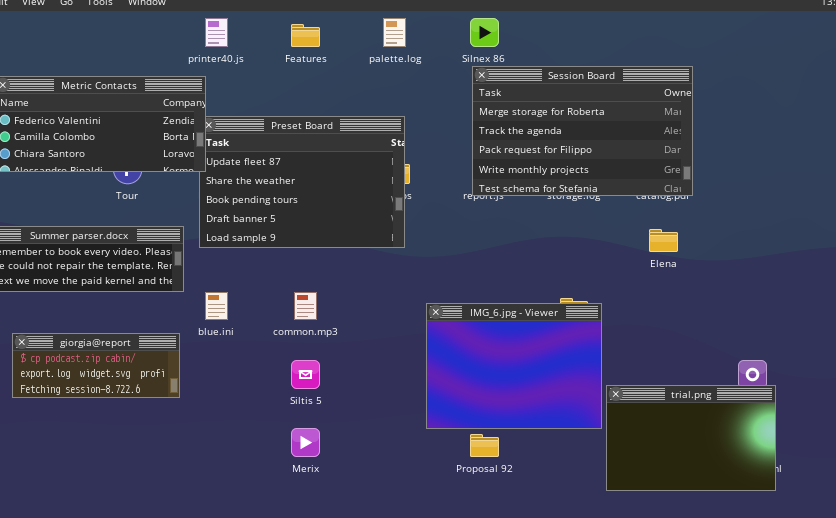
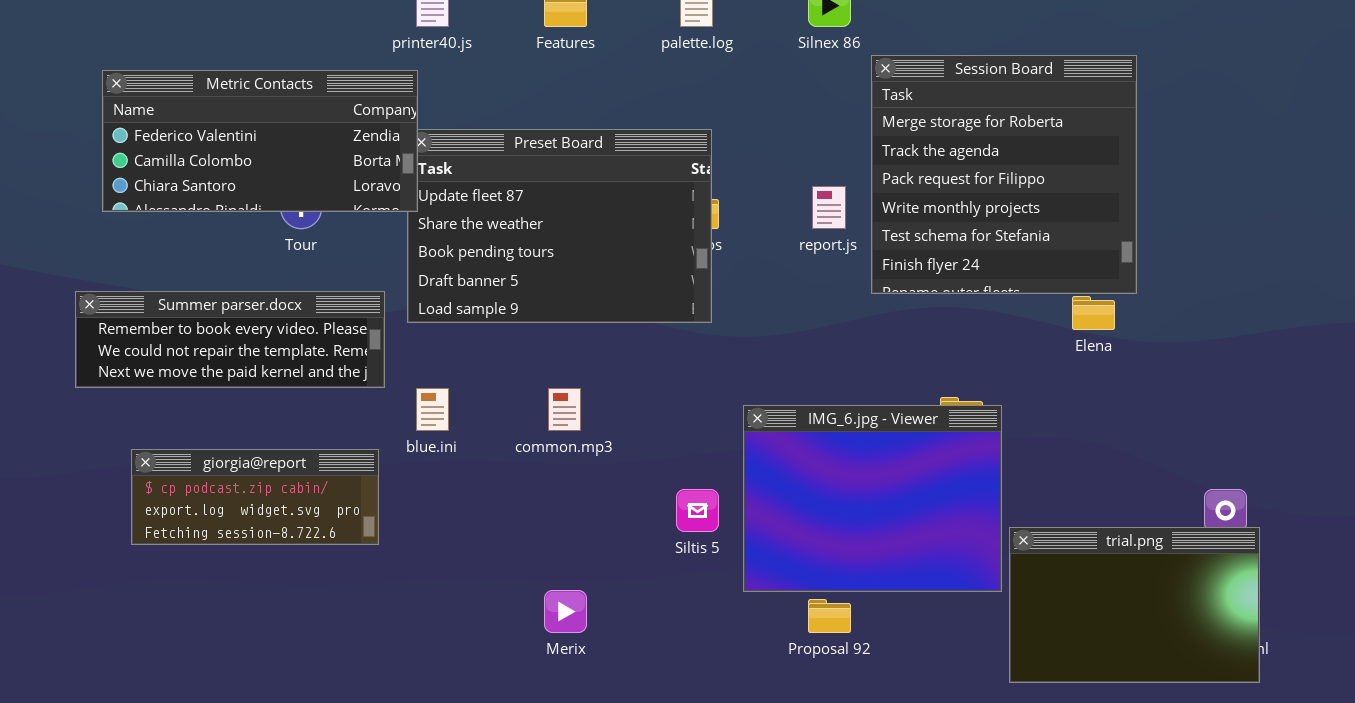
Session Board: [472,66,693,196] -> [871,55,1137,294], resized
Siltis 5: [291,360,320,389] -> [676,489,719,532], moved

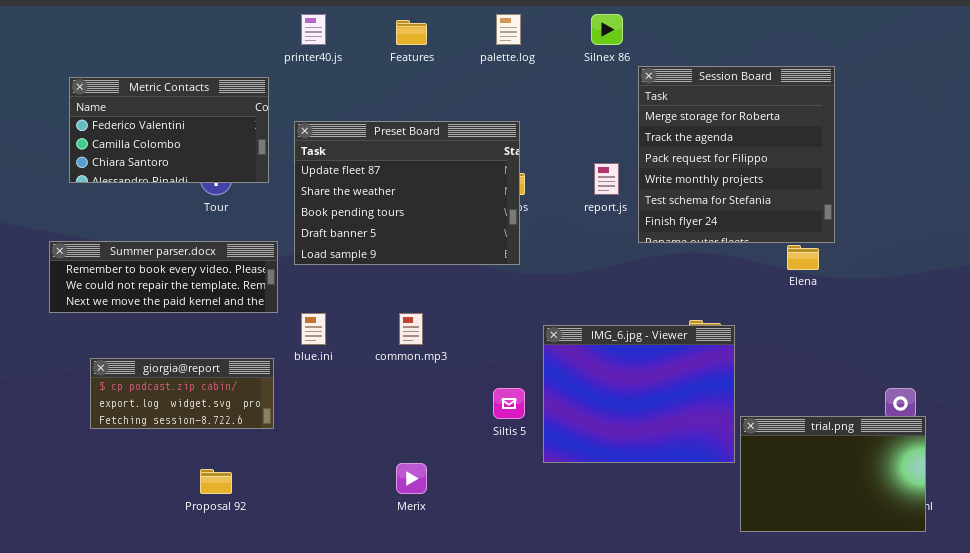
Metric Contacts: [102,70,418,212] -> [69,77,269,183], resized
Proposal 92: [808,599,851,633] -> [200,469,232,494], moved

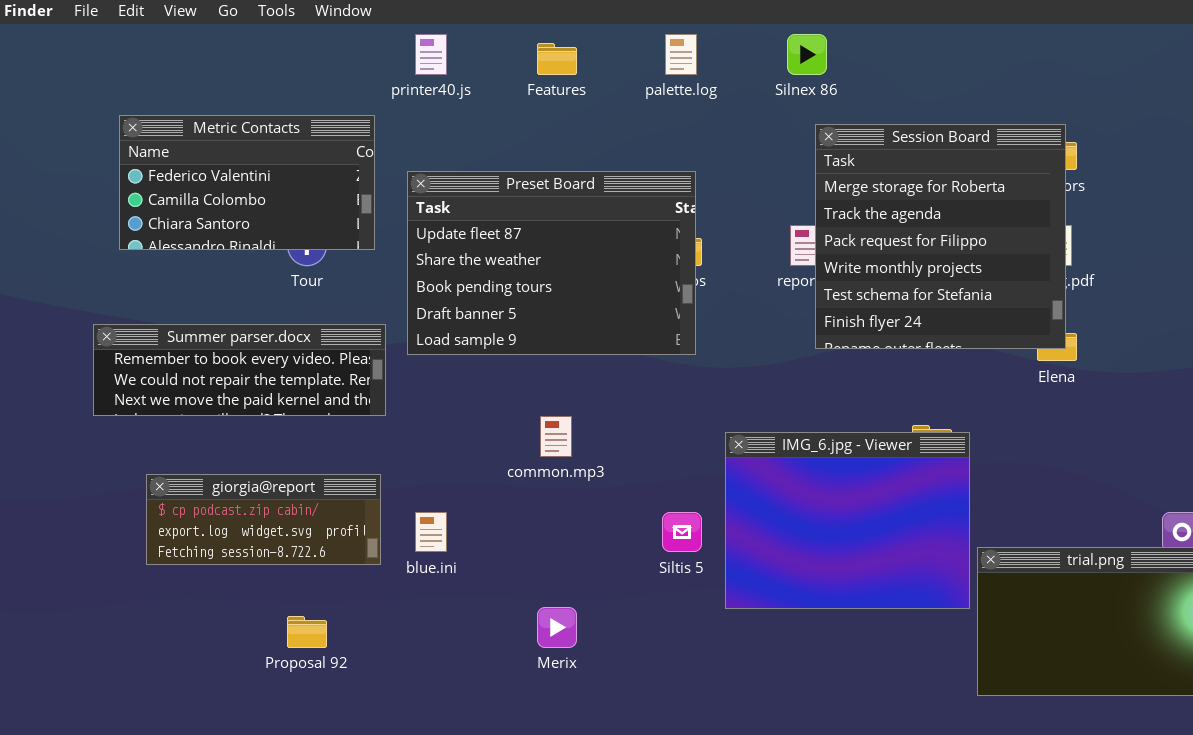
Session Board: [638,66,835,243] -> [815,124,1066,349], moved
blue.ini: [301,313,326,345] -> [415,512,447,552], moved

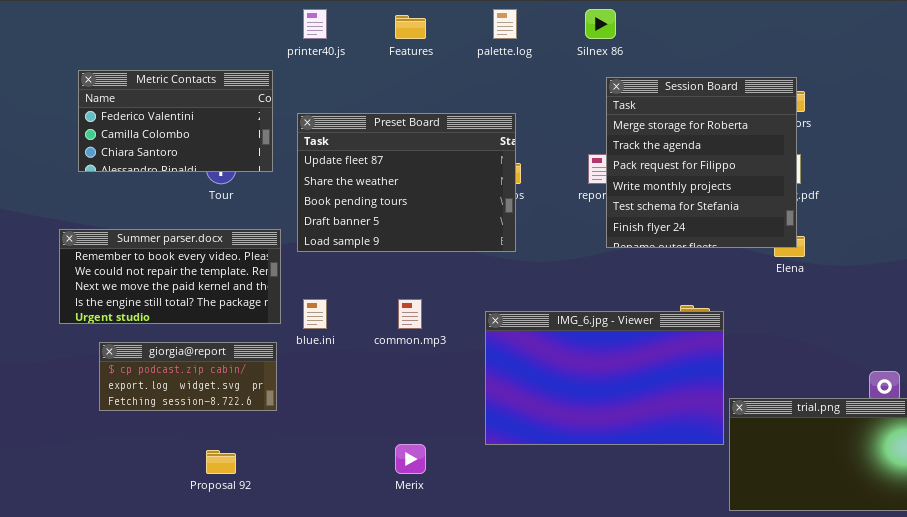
Summer parser.docx: [93,324,386,416] -> [59,229,281,324], resized
IMG_6.jpg - Viewer: [725,432,970,609] -> [485,311,724,445], resized
blue.ini: [415,512,447,552] -> [303,299,327,329], moved

